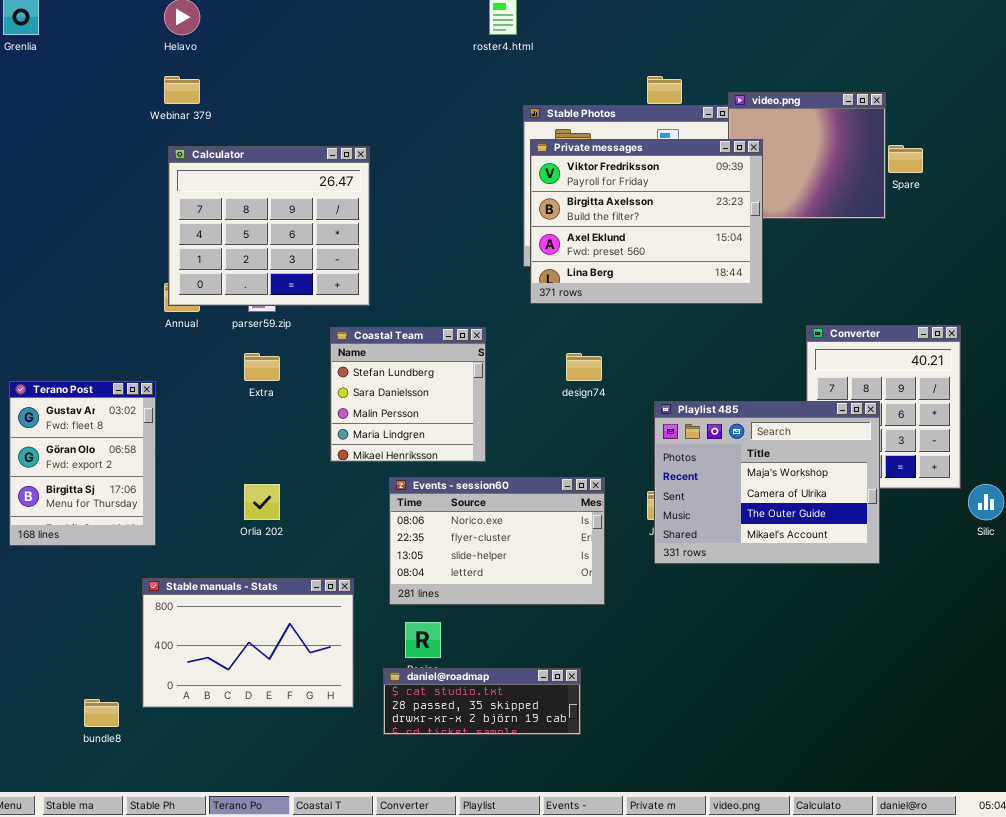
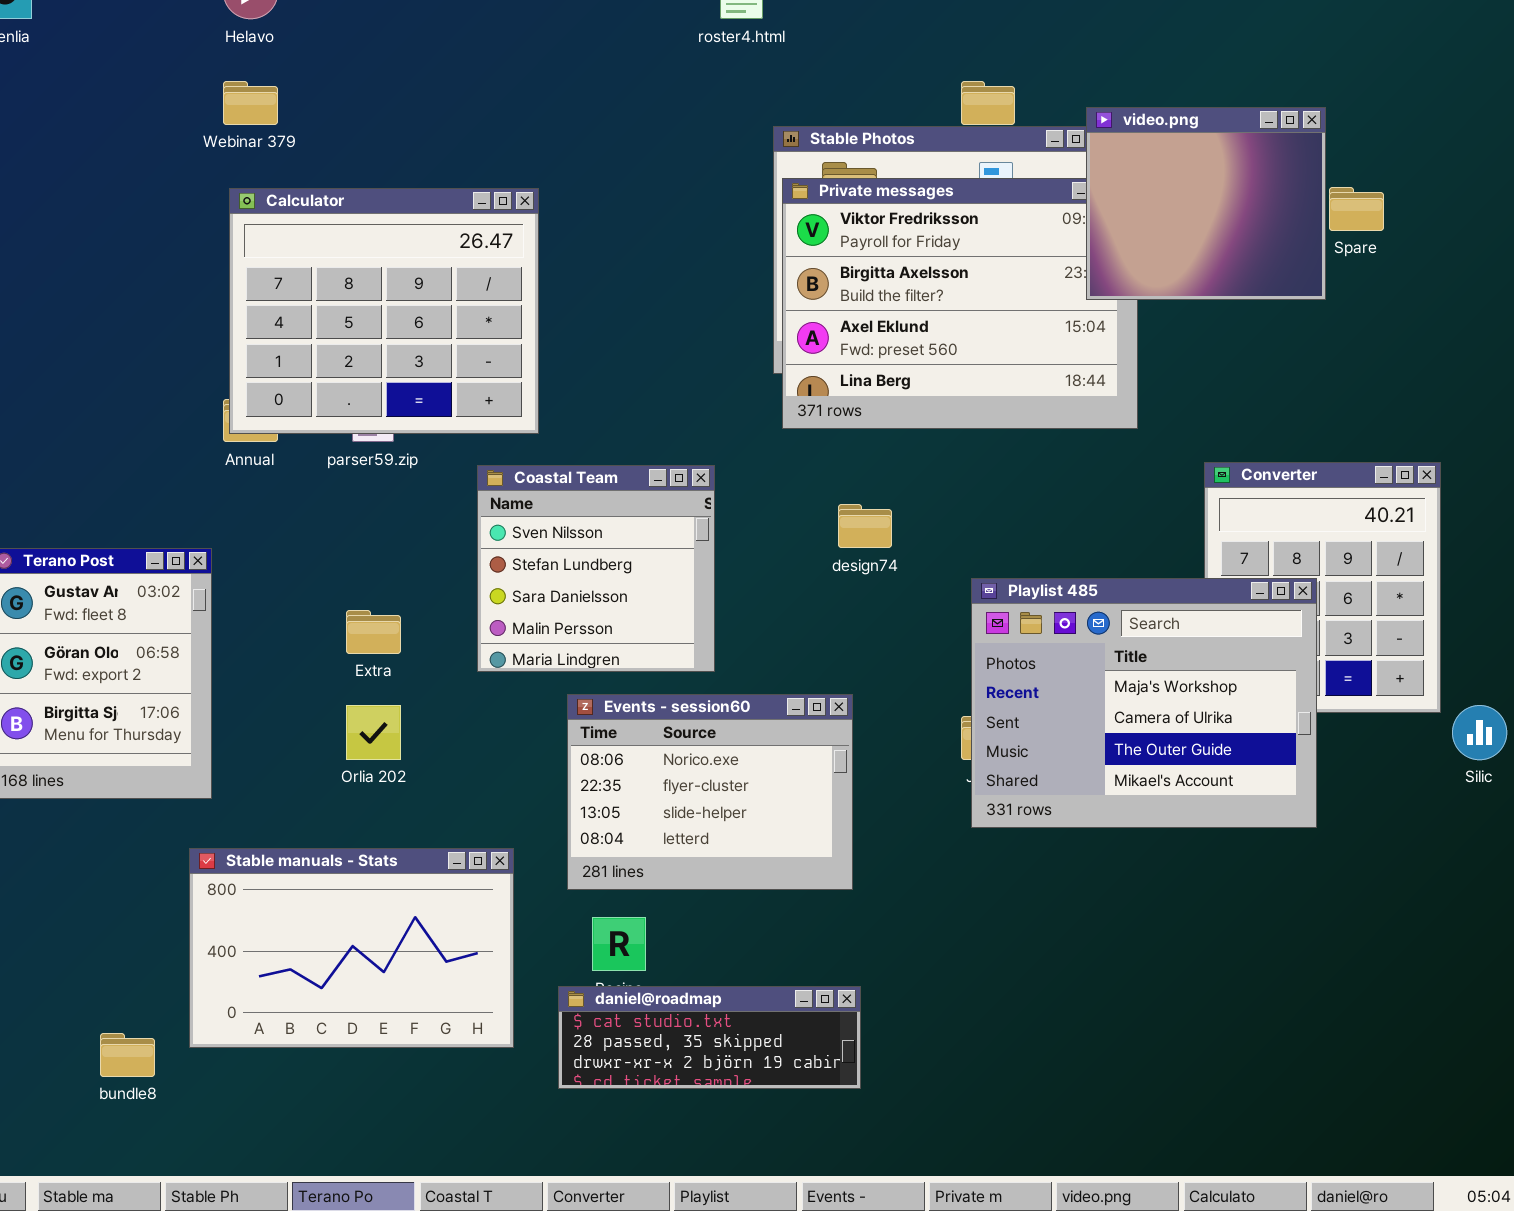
video.png: [728,92,886,219] -> [1086,107,1326,300], raised
Coastal Team: [330,327,486,462] -> [477,465,715,672], scrolled up 1 row
Extra: [244,353,280,381] -> [346,610,401,654], moved
Events - session60: [389,477,605,605] -> [567,694,853,890], resized

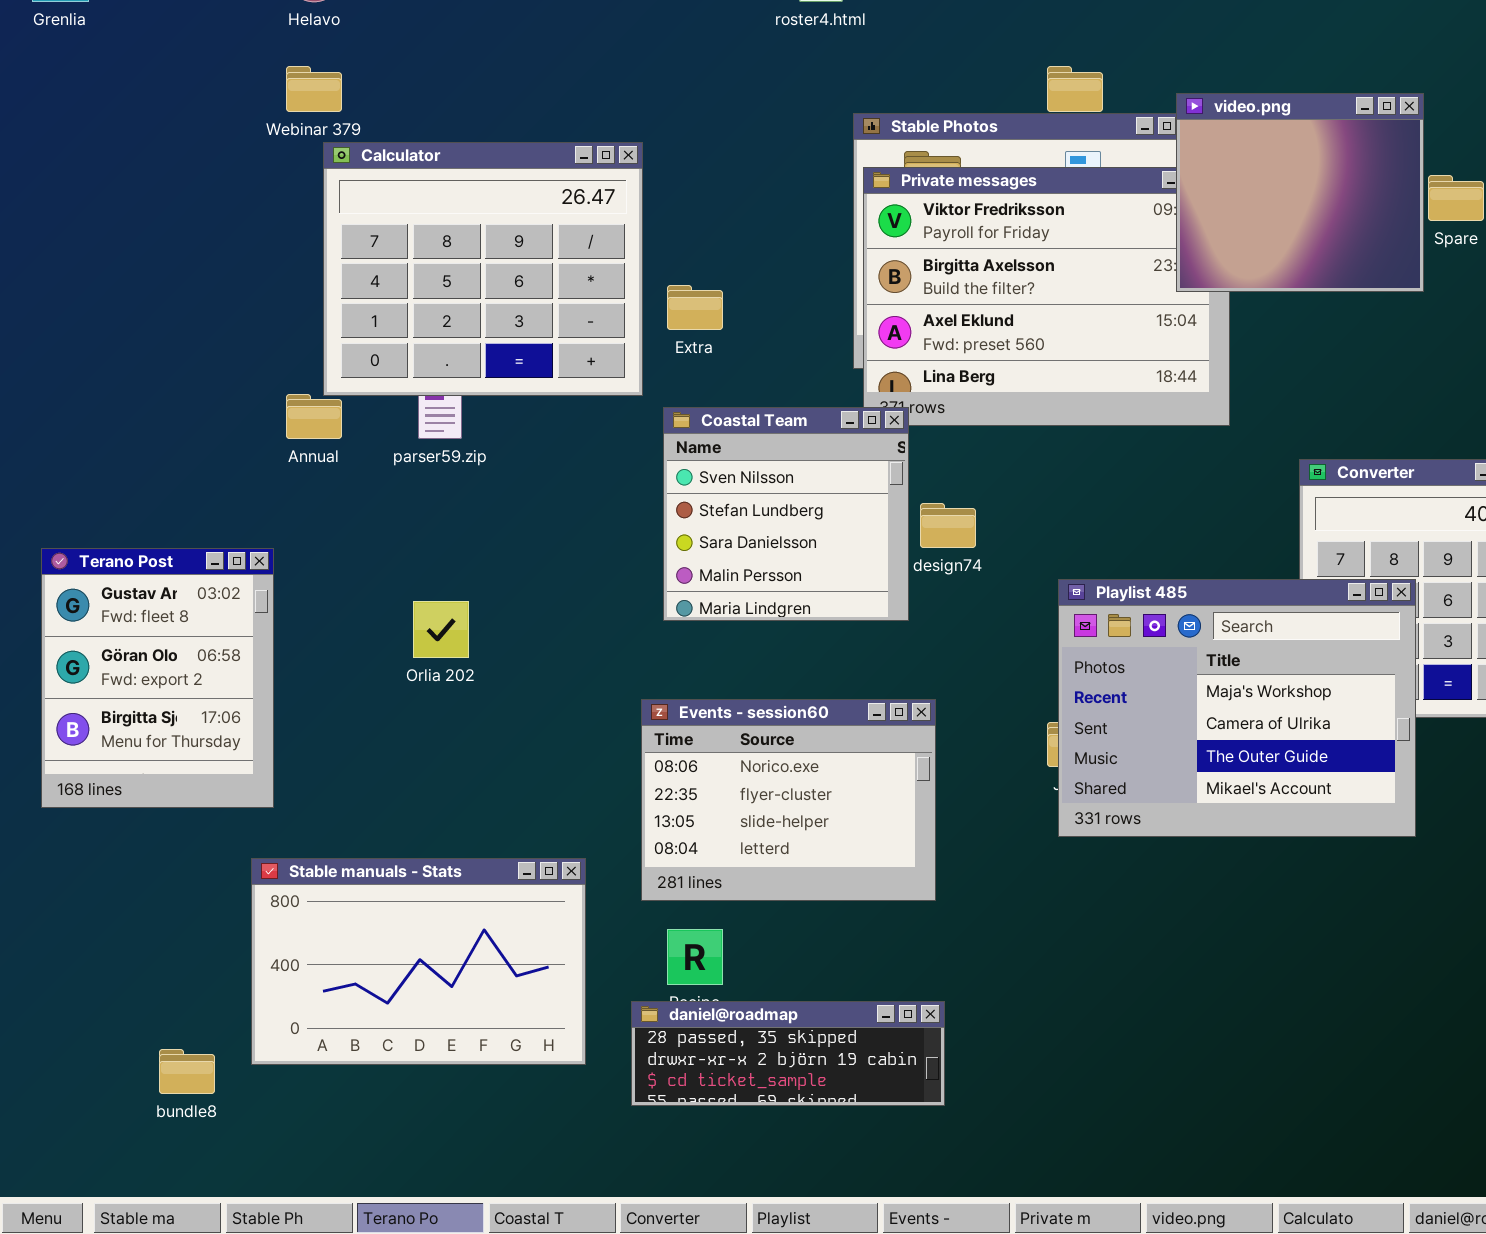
Calculator: [229,188,539,434] -> [323,142,643,396], moved
Coastal Team: [477,465,715,672] -> [663,407,909,621], moved
Extra: [346,610,401,654] -> [667,285,723,330], moved
Orlia 202: [346,705,401,760] -> [413,601,469,658], moved
daniel@roadmap: [558,986,861,1089] -> [631,1001,945,1106], scrolled down 1 row

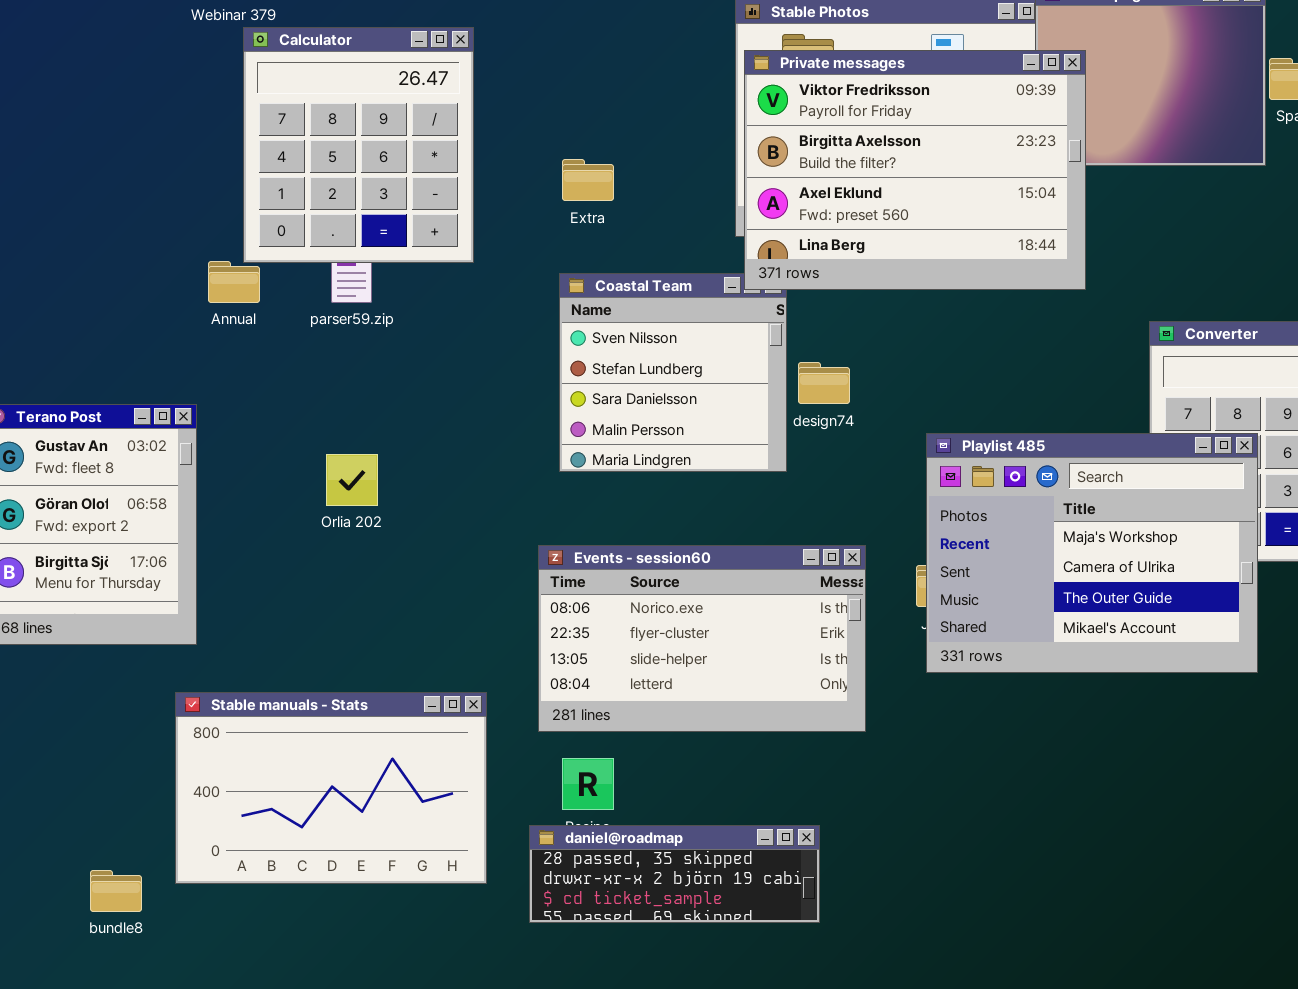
Calculator: [323,142,643,396] -> [243,27,474,263], resized
Private messages: [863,167,1230,426] -> [744,50,1086,290], raised
Events - session60: [641,699,936,901] -> [538,545,866,732], resized

